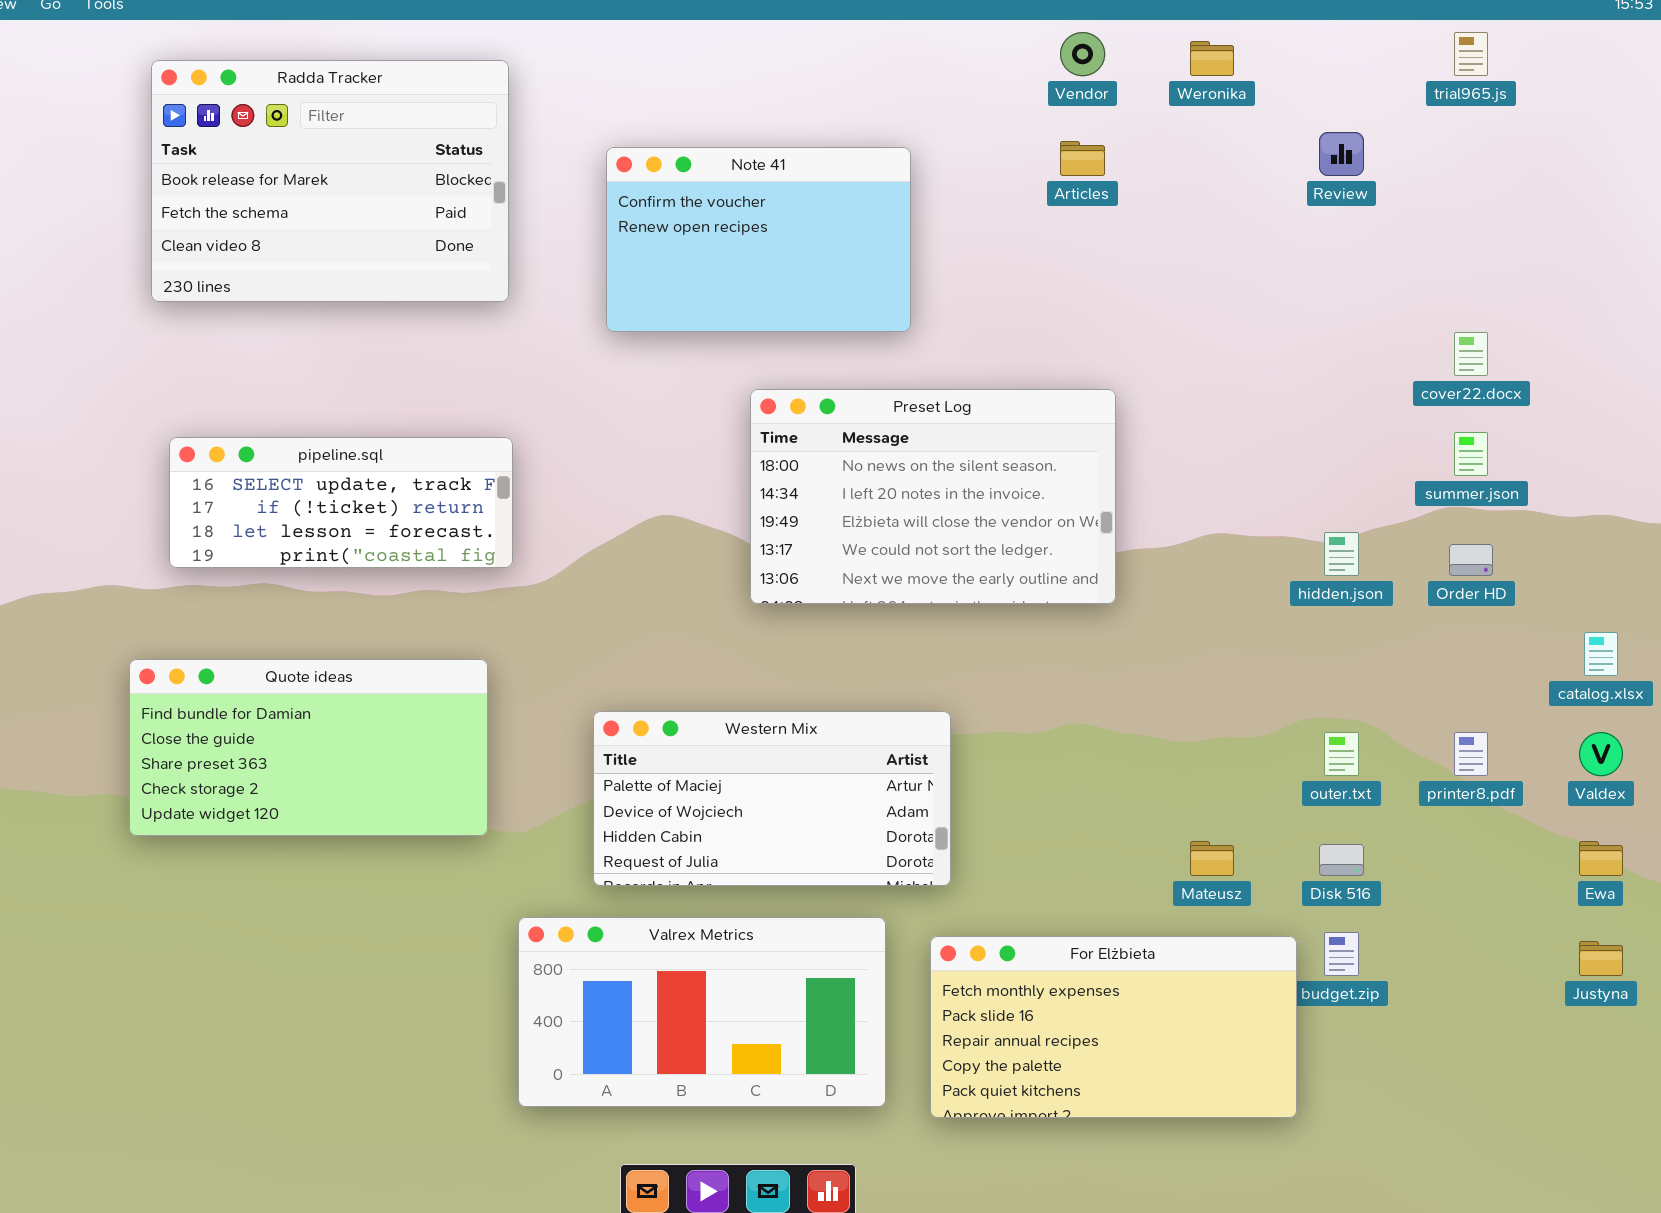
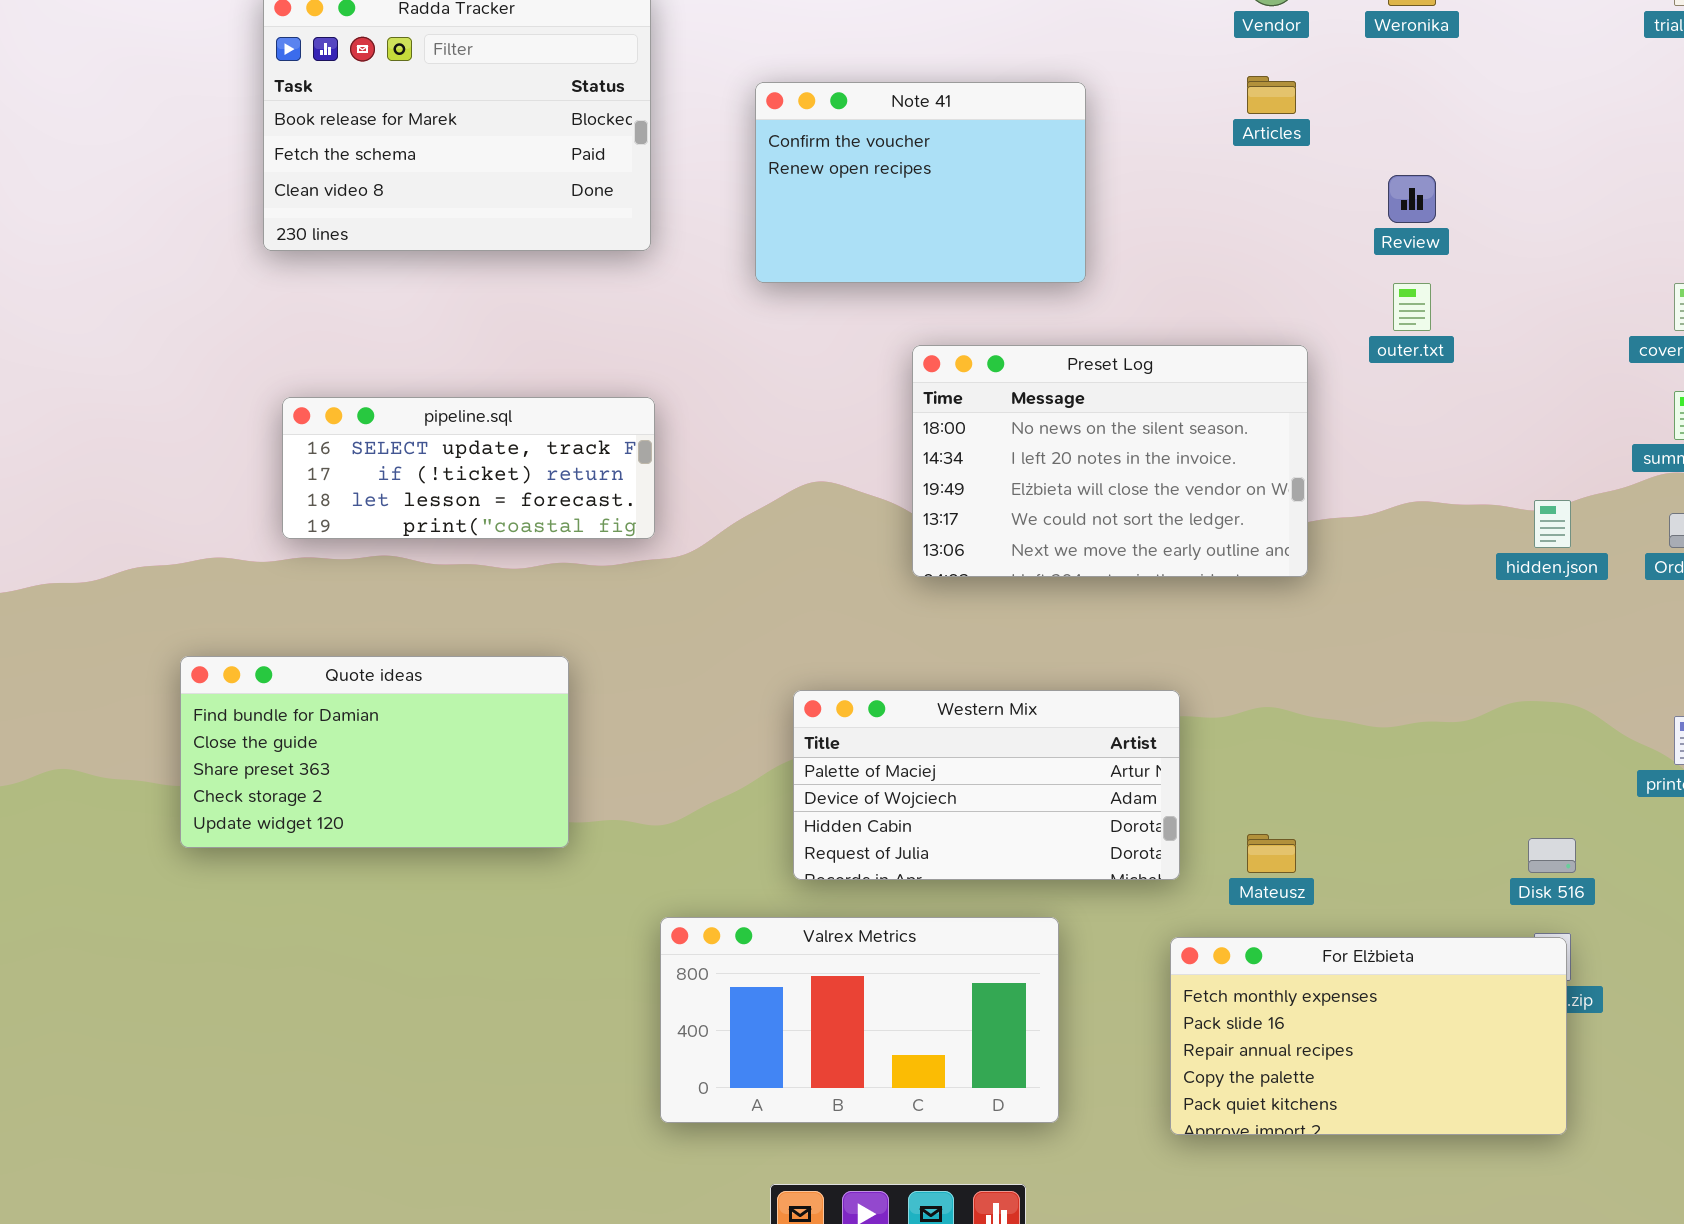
Review: [1319,132,1364,176] -> [1388,175,1436,223], moved
Quote ideas: [129,659,488,836] -> [180,656,569,848], moved
Western Mix: [593,711,951,886] -> [793,690,1180,880], moved
outer.txt: [1324,732,1359,776] -> [1393,283,1431,331], moved
Mateusz: [1190,841,1234,876] -> [1247,834,1296,873], moved
For Elżbieta: [930,936,1297,1118] -> [1170,937,1567,1135], moved

